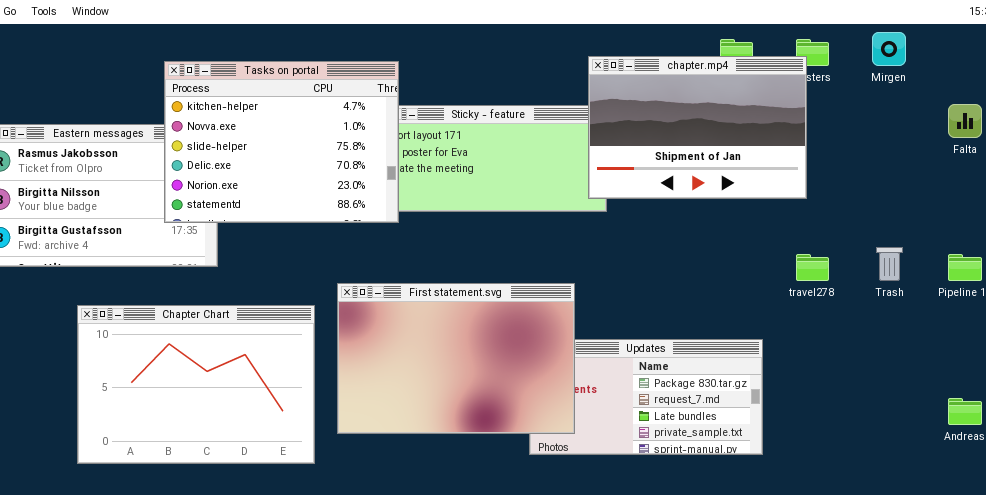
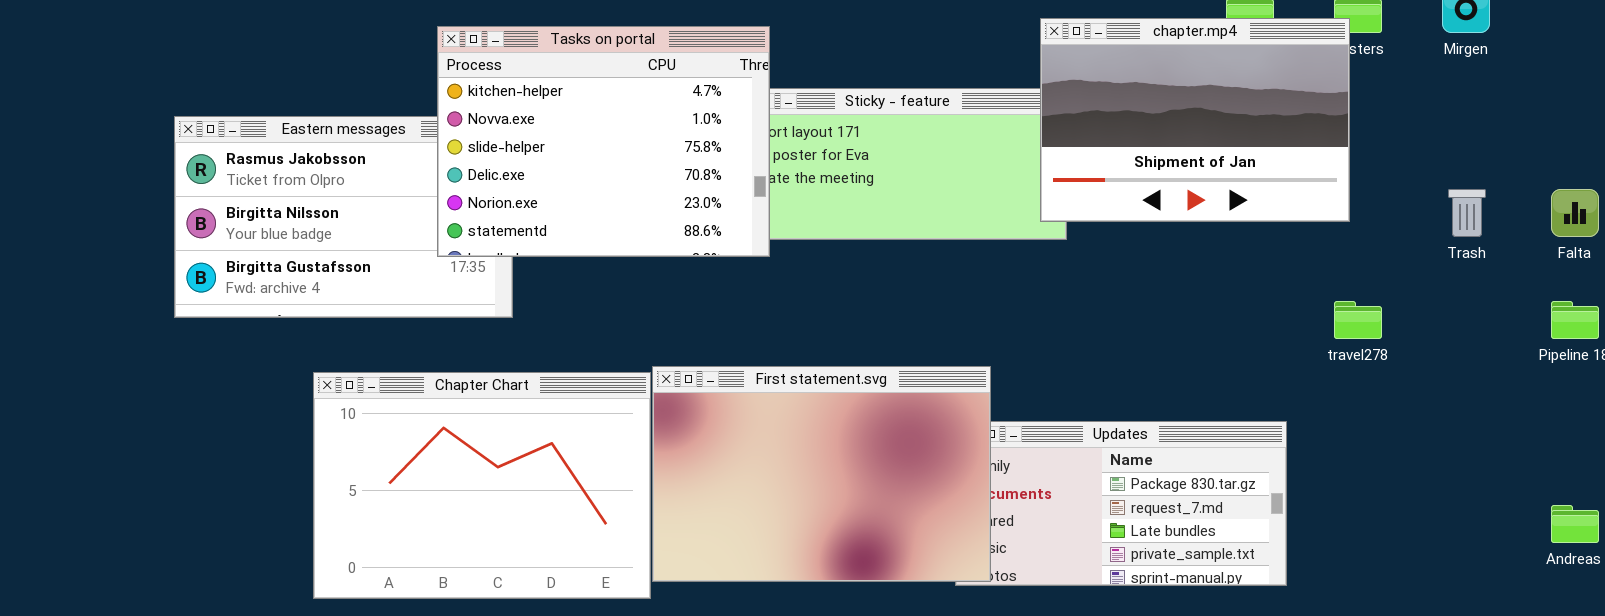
Falta: [948,104,982,138] -> [1551,189,1599,237], moved
Trash: [876,247,903,281] -> [1448,189,1486,237], moved
First statement.svg: [337,283,575,434] -> [652,366,991,582], moved

